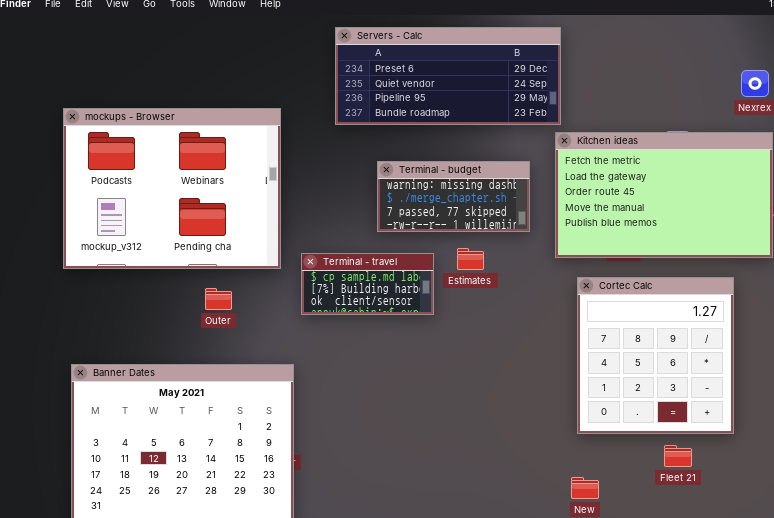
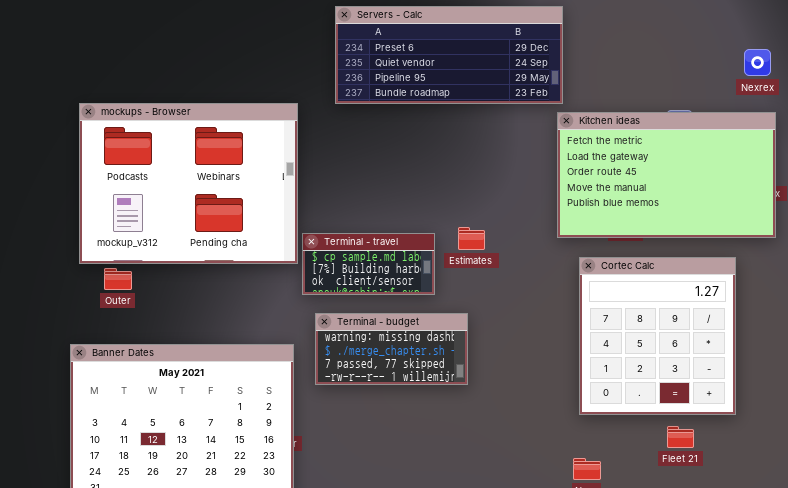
mockups - Browser: [63,108,281,269] -> [79,103,298,264], moved
Terminal - budget: [377,161,530,232] -> [315,313,468,385], moved
Outer: [205,288,232,310] -> [104,268,132,290], moved

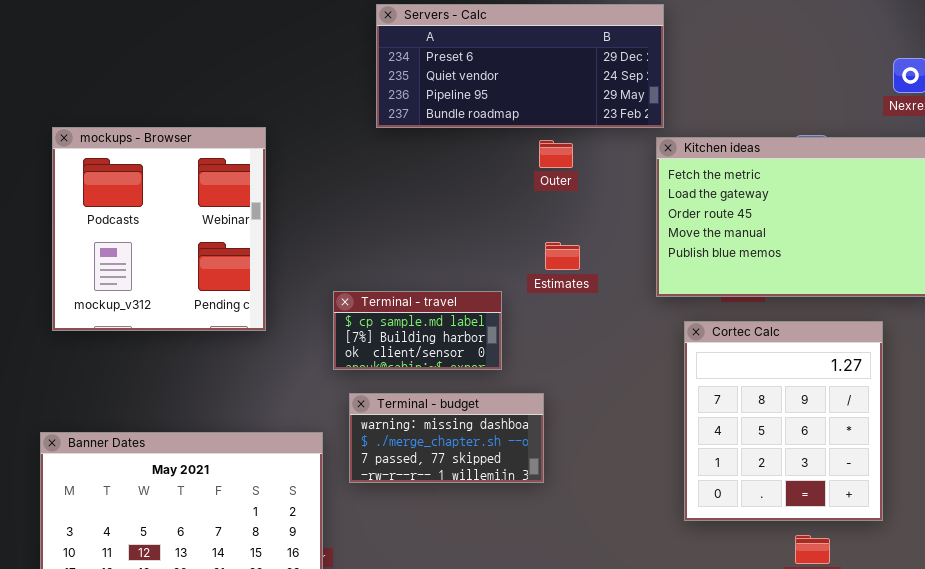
mockups - Browser: [79,103,298,264] -> [52,127,266,331], resized
Estimates: [458,227,485,250] -> [545,242,580,270], moved
Outer: [104,268,132,290] -> [539,140,573,168], moved

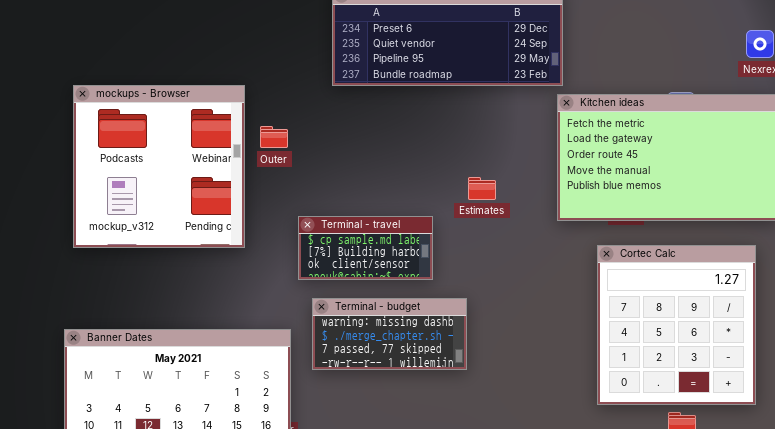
Outer: [539,140,573,168] -> [260,126,288,148], moved
Cortec Calc: [684,321,883,521] -> [597,245,756,405], moved

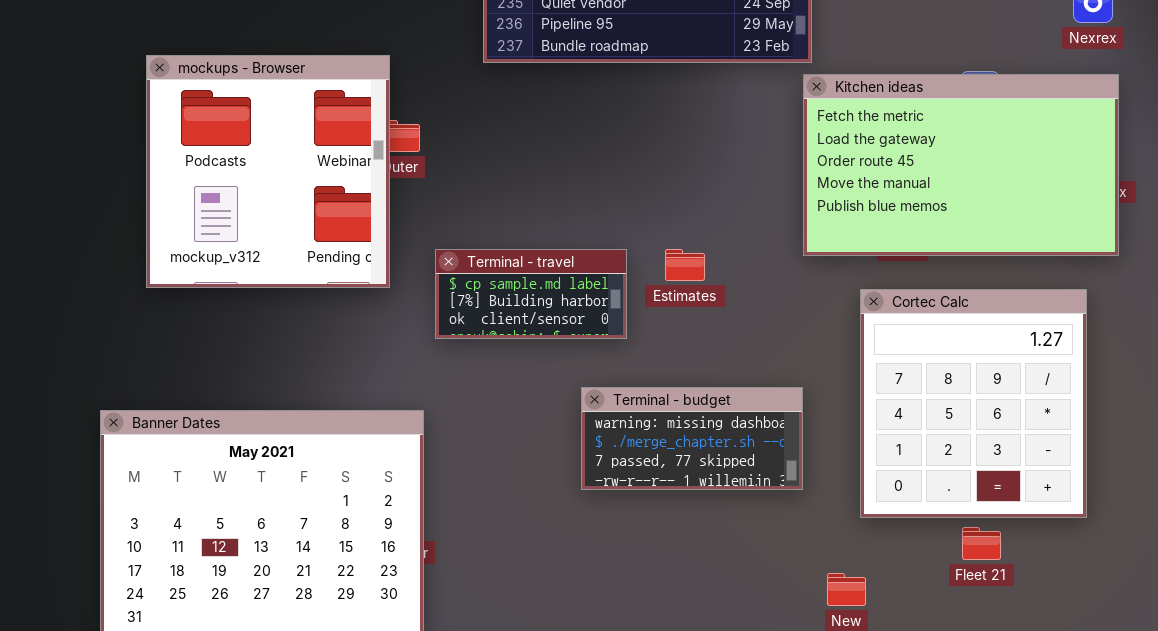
mockups - Browser: [73,85,245,248] -> [146,55,390,288], moved
Estimates: [468,177,496,200] -> [665,249,705,281], moved
Terminal - budget: [312,298,467,370] -> [581,387,803,490], moved

